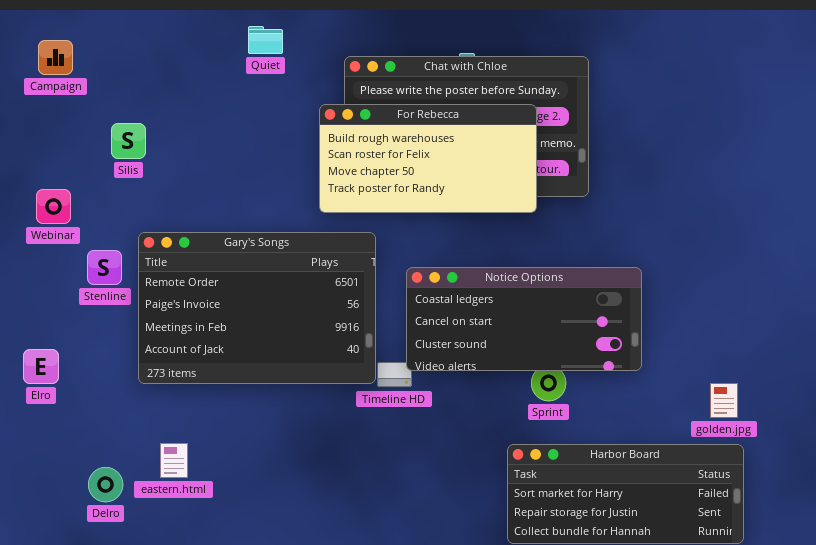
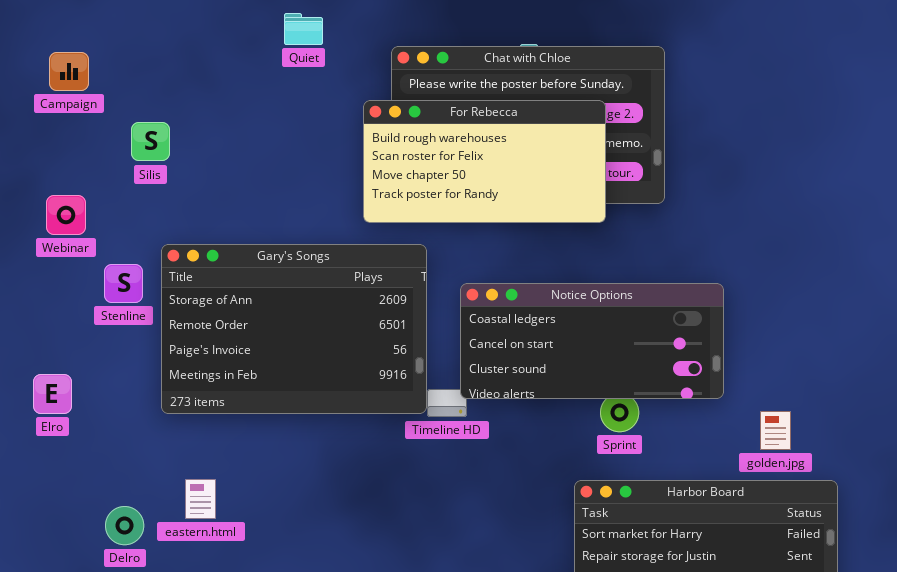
Campaign: [38,40,73,75] -> [49,52,89,91], moved
Gary's Songs: [138,232,376,384] -> [161,244,427,414], scrolled up 1 row
golden.jpg: [710,383,738,418] -> [760,411,791,450], moved

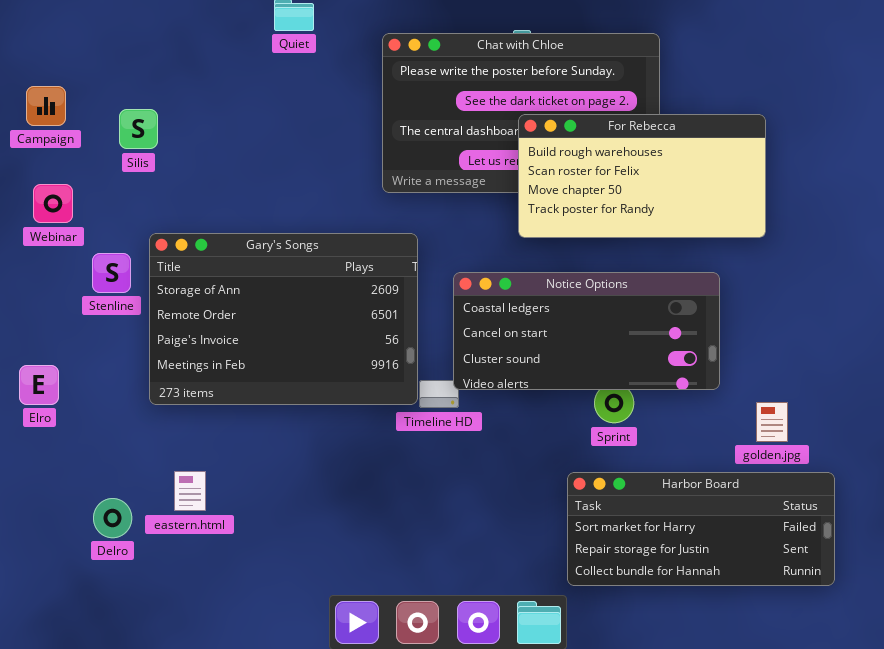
Campaign: [49,52,89,91] -> [26,86,66,126], moved
For Rebecca: [363,100,606,223] -> [518,114,766,238], moved

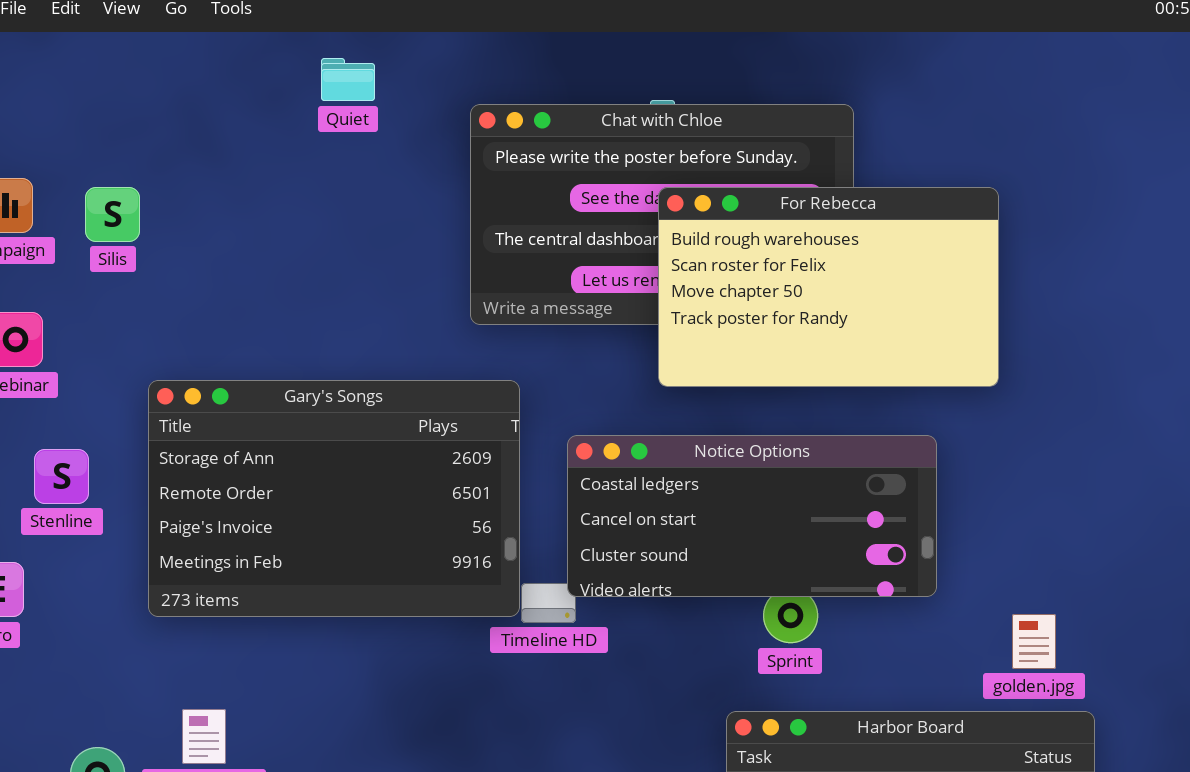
Silis: [119,109,158,149] -> [85,187,140,242], moved
For Rebecca: [518,114,766,238] -> [658,187,999,387], resized
Stenline: [92,253,131,293] -> [34,449,89,504], moved
golden.jpg: [756,402,788,442] -> [1012,614,1056,669], moved

